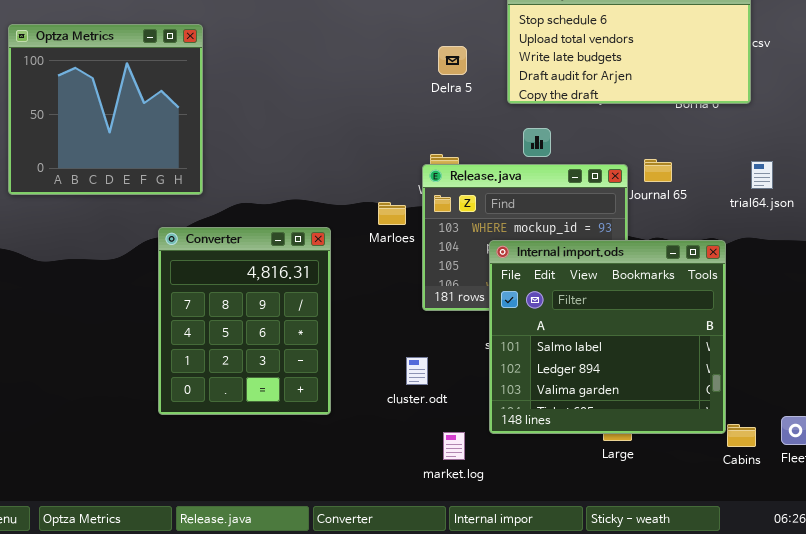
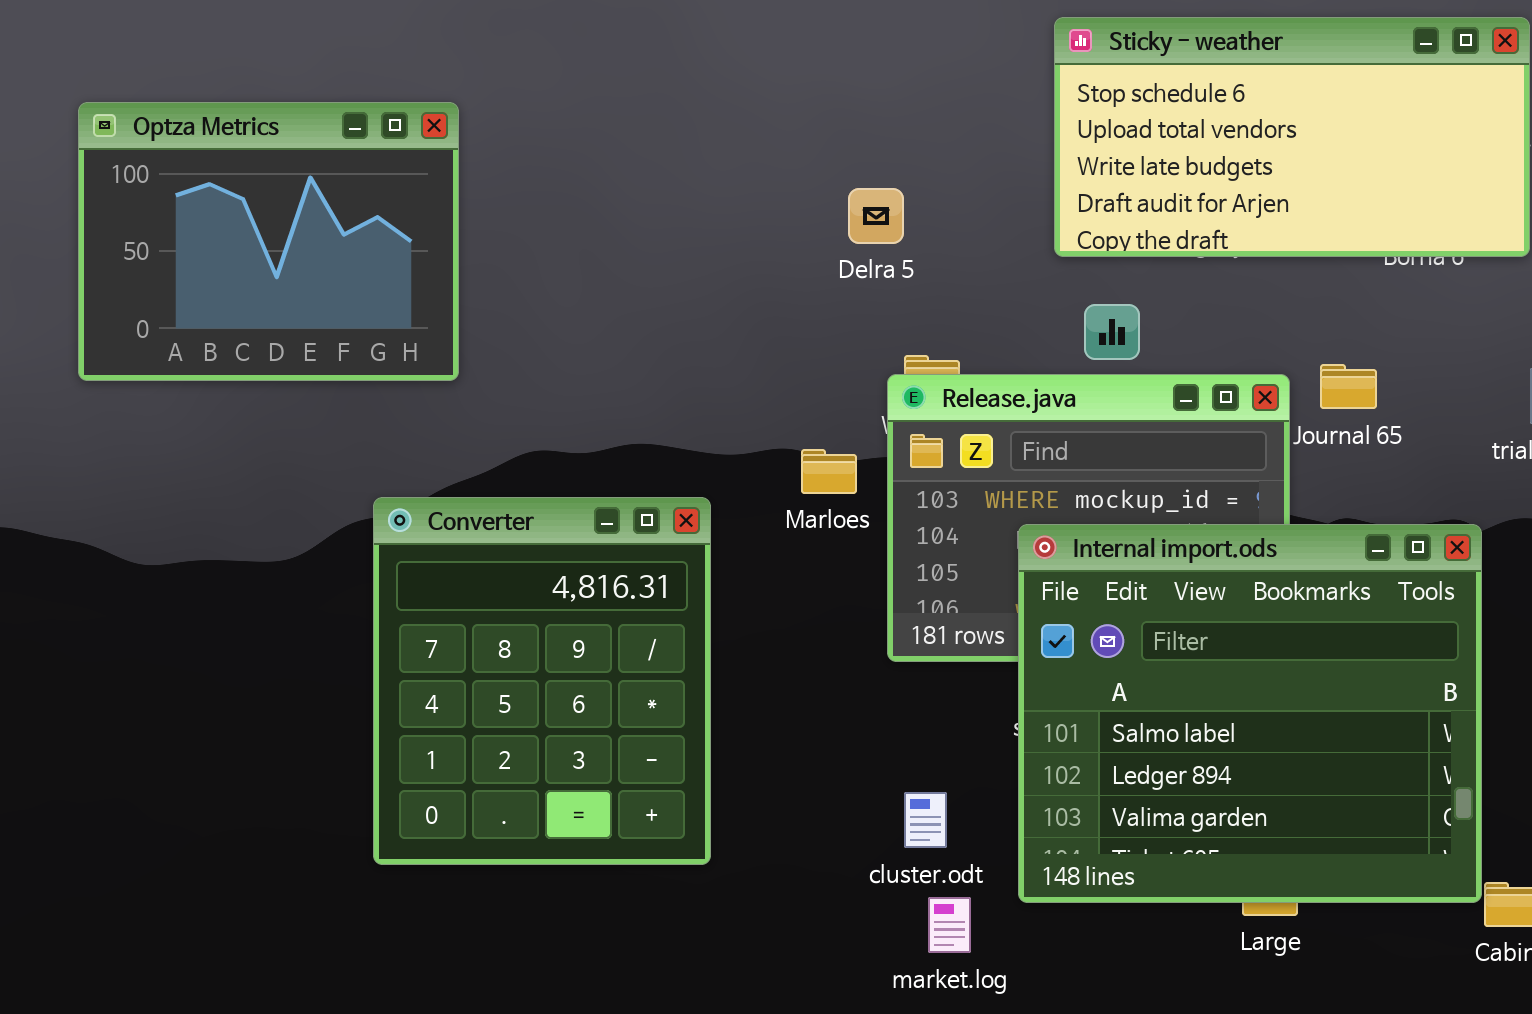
Optza Metrics: [8,24,203,195] -> [78,102,459,381], resized
Delra 5: [438,46,467,75] -> [848,188,904,244], moved
cluster.odt: [406,357,428,385] -> [904,792,947,848], moved

